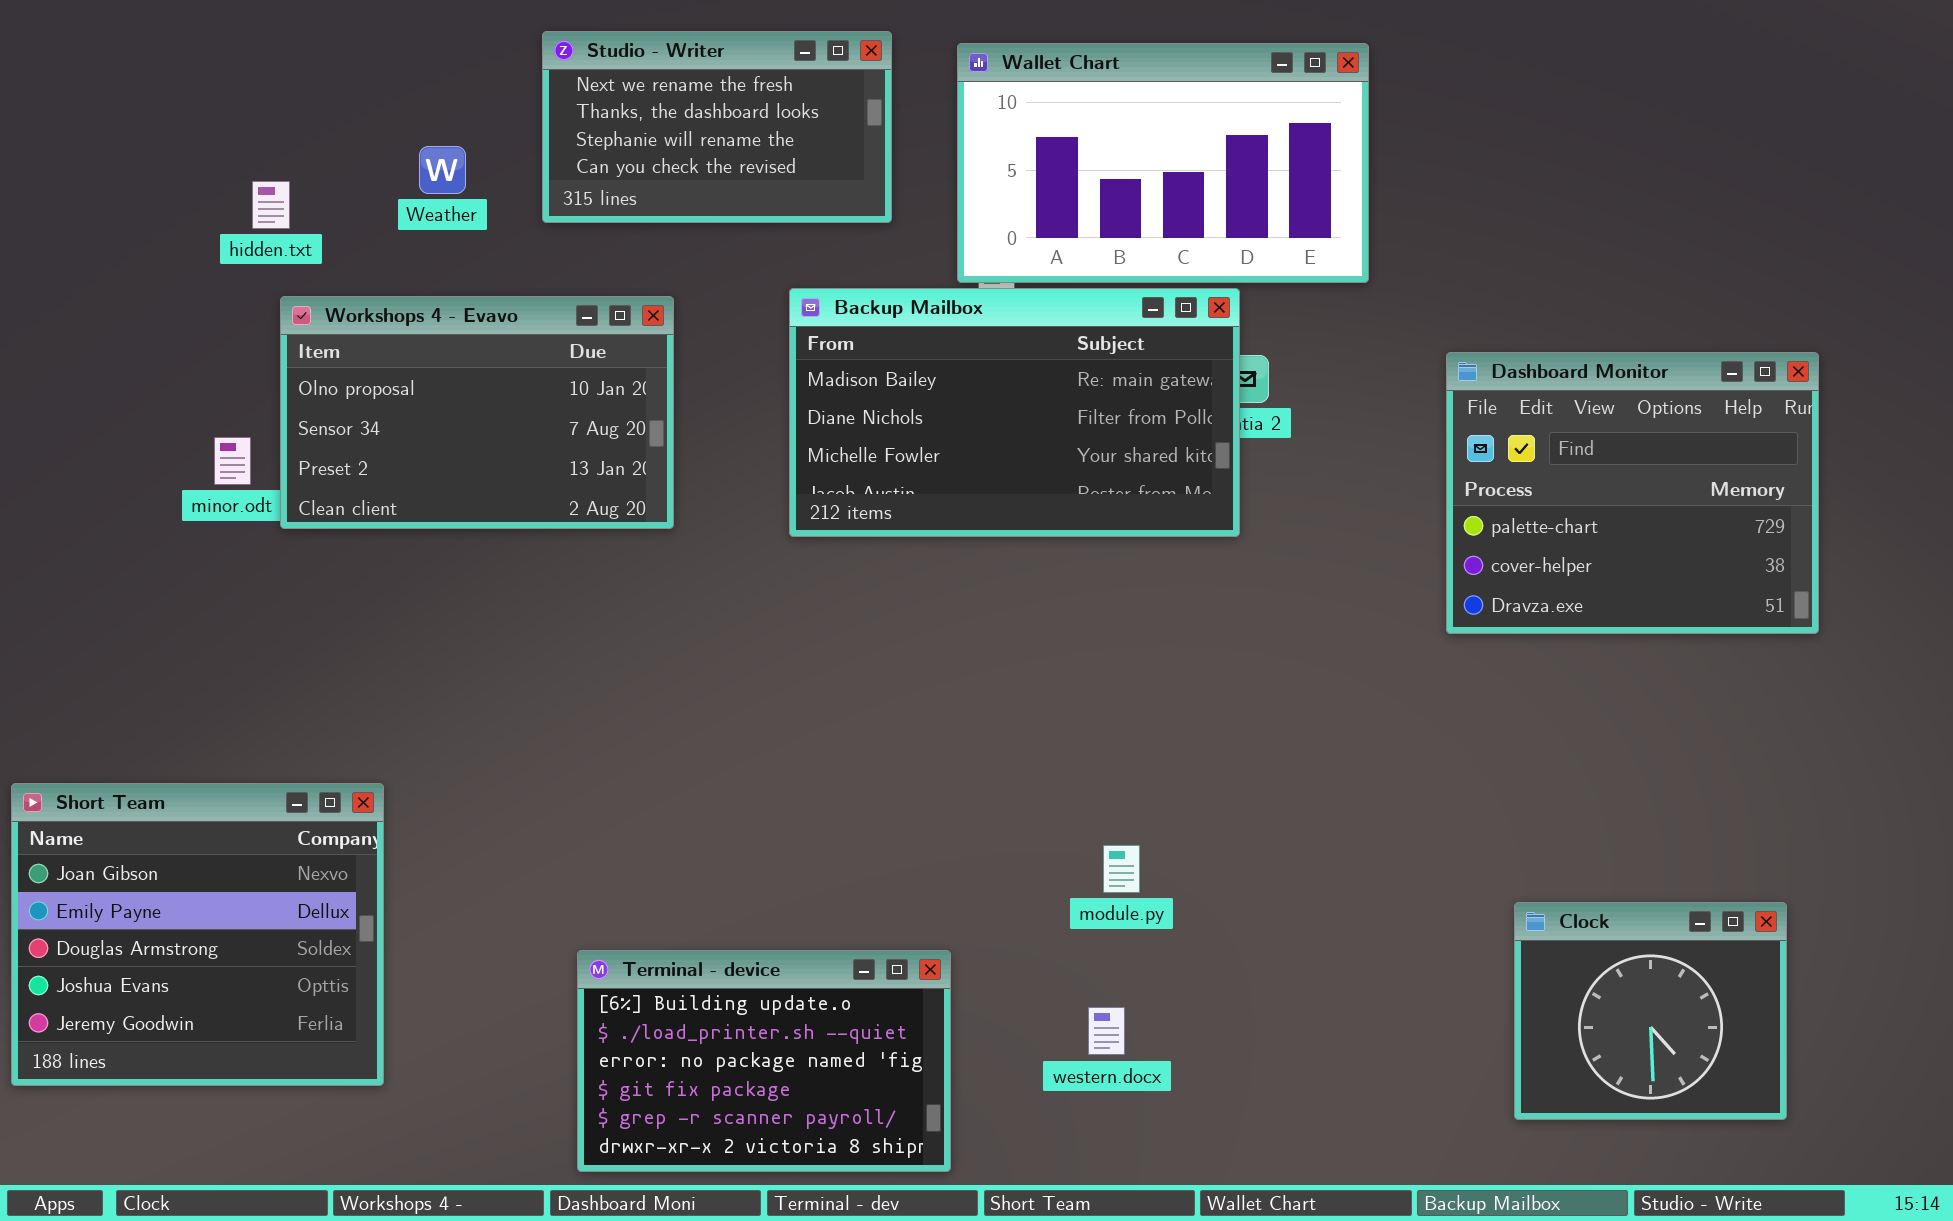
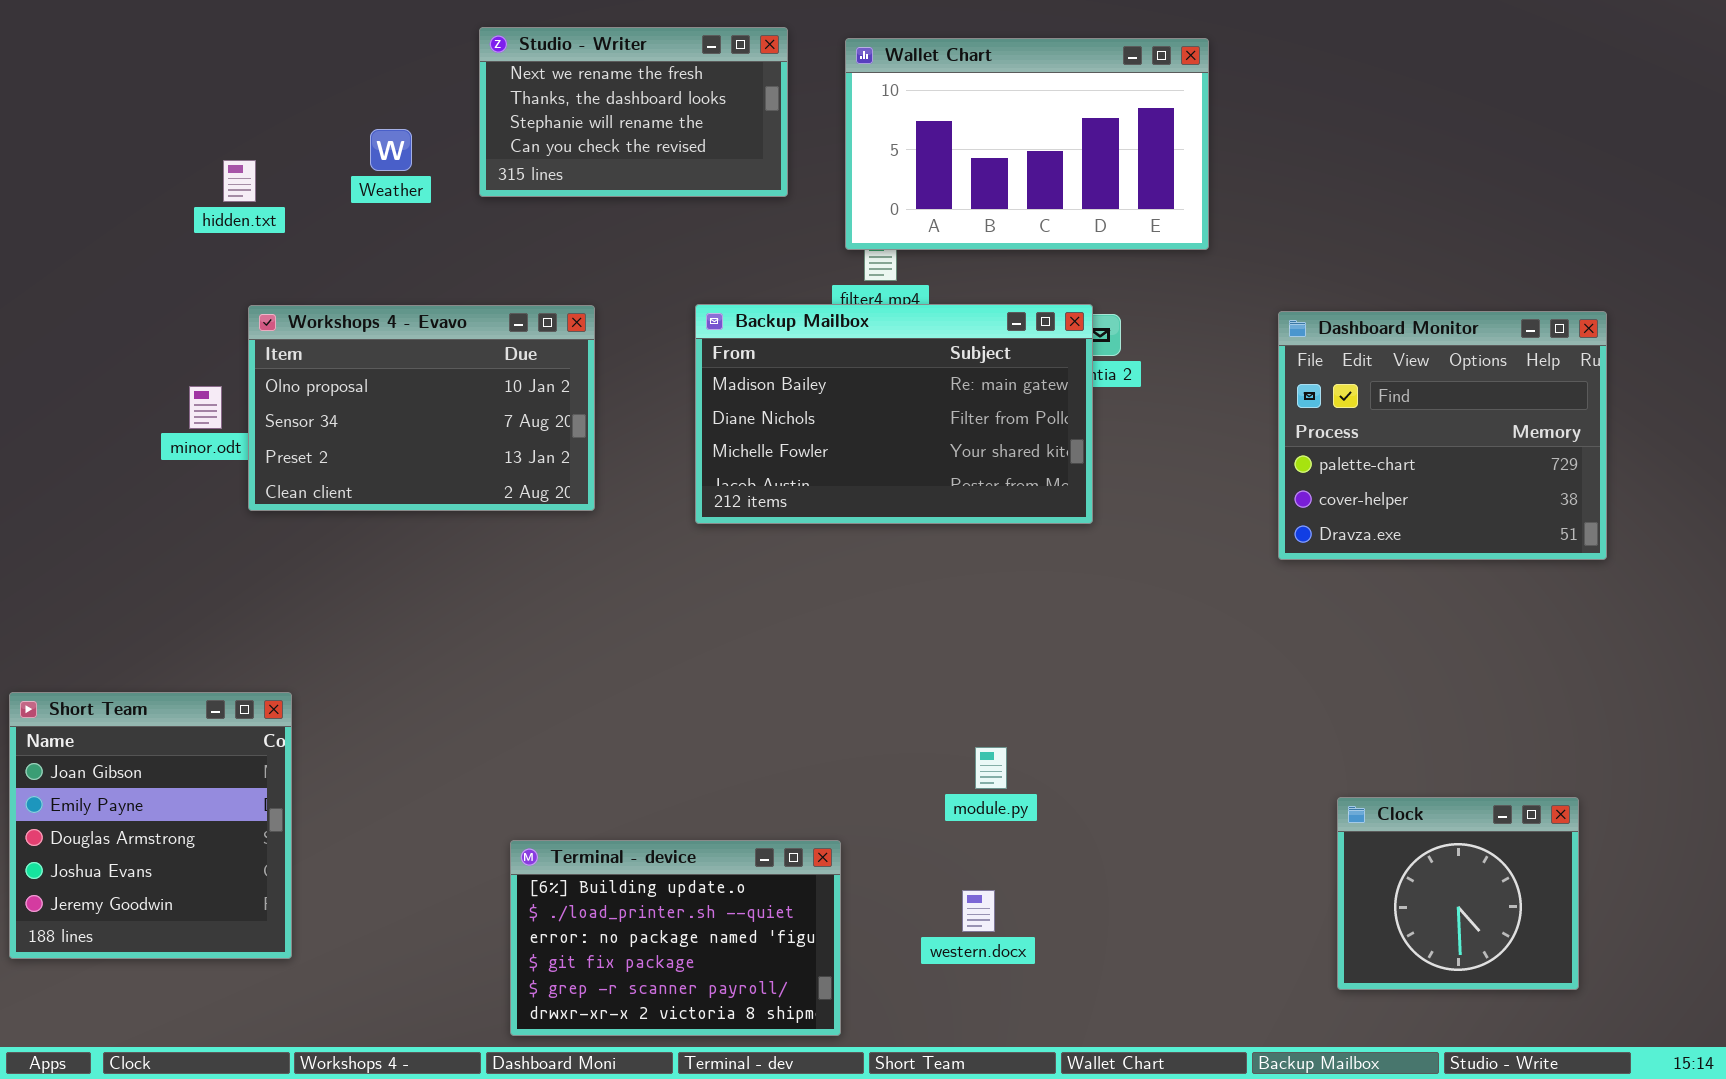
Backup Mailbox: [789,288,1240,537] -> [695,304,1093,524], moved
Workshops 4 - Evavo: [280,296,674,529] -> [248,305,595,511], moved
Short Team: [11,783,384,1086] -> [9,692,292,959], resized

